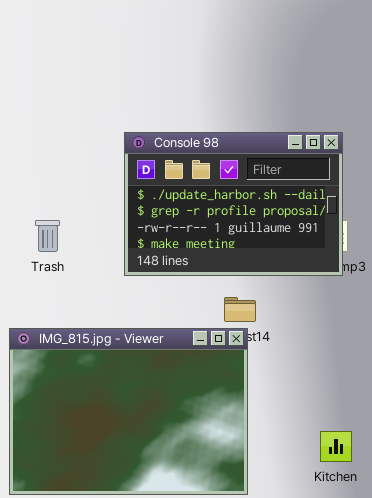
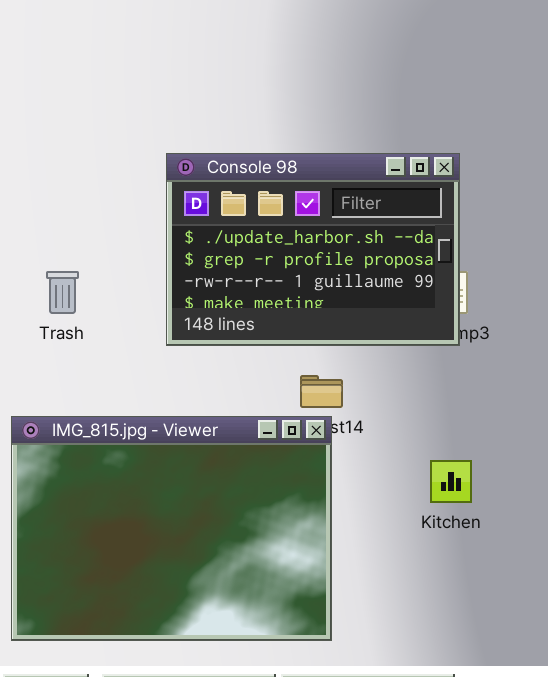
Kitchen: [320,431,352,462] -> [430,460,472,503], moved

